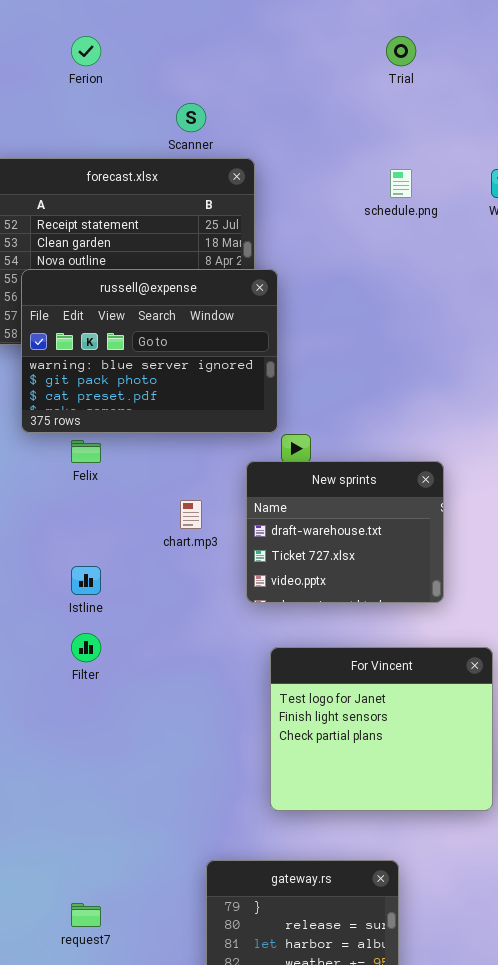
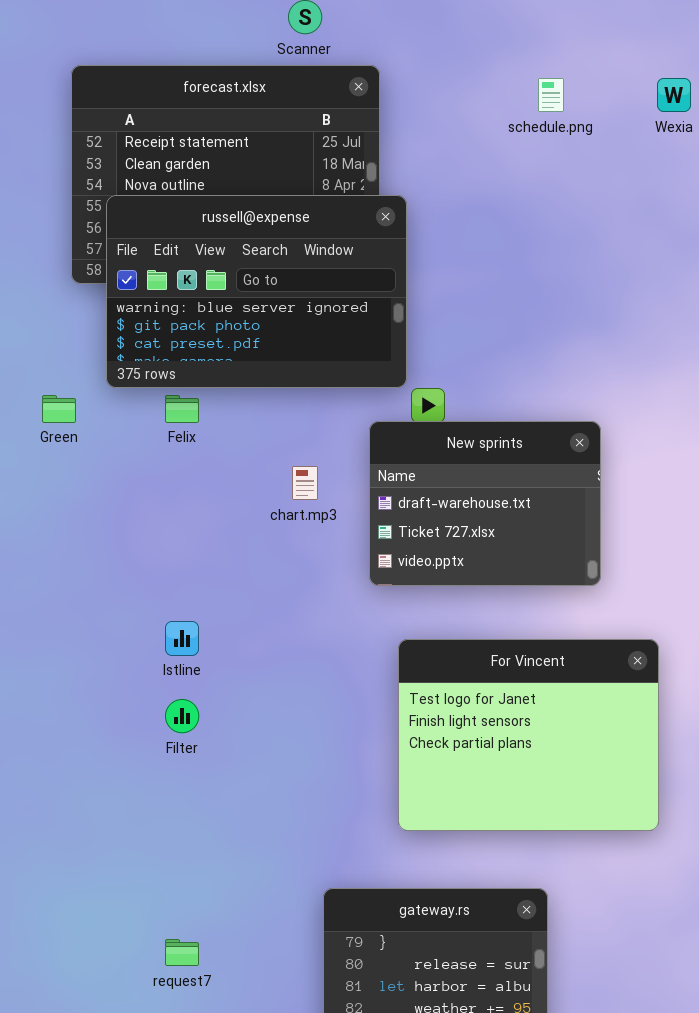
Istline: [71,566,101,595] -> [165,621,199,656], moved
Filter: [71,633,101,662] -> [165,699,199,733], moved

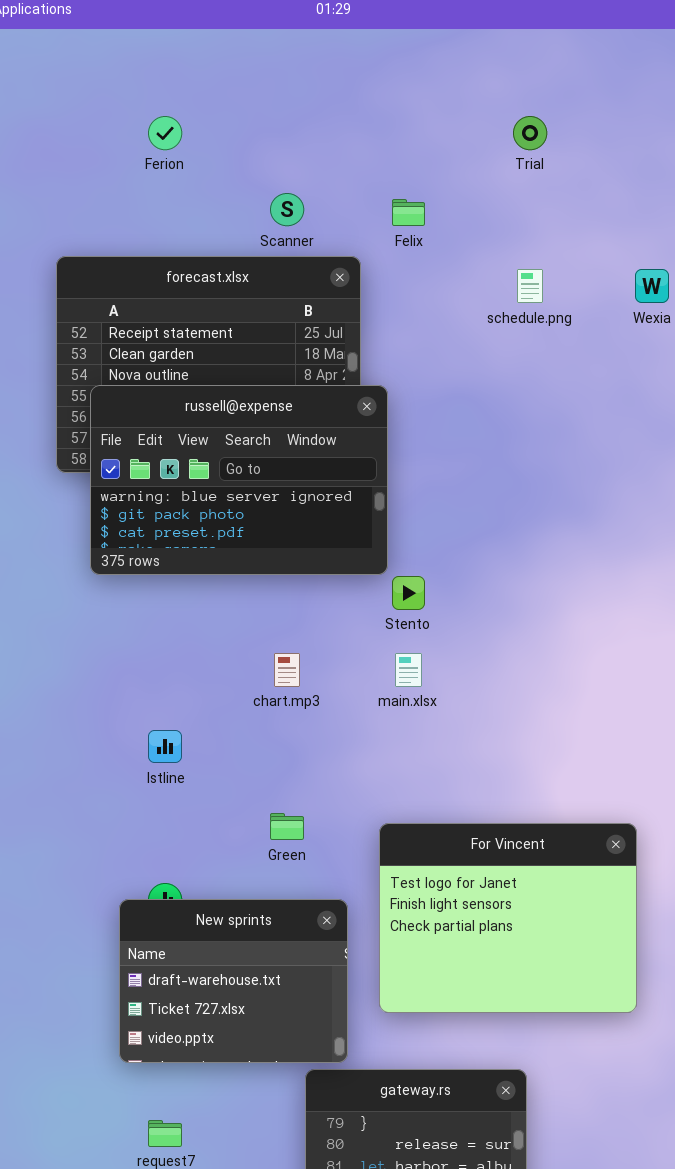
Green: [42,395,76,423] -> [270,813,304,840], moved
Felix: [165,395,199,423] -> [392,199,425,226], moved
New sprints: [369,421,601,586] -> [119,899,348,1063], moved
Istline: [165,621,199,656] -> [148,730,182,763], moved

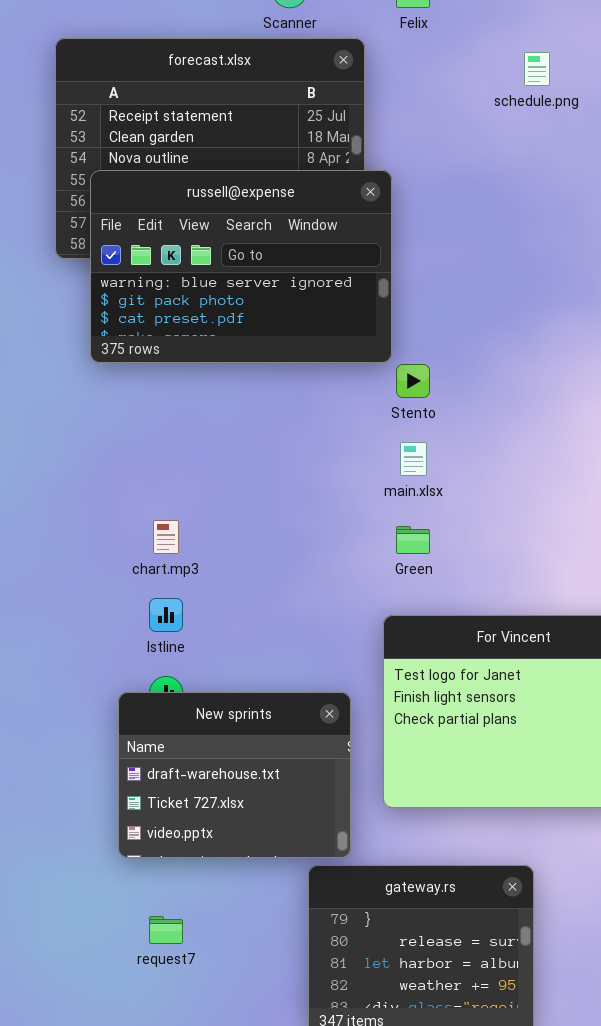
chart.mp3: [274,653,300,687] -> [153,520,179,554], moved
Istline: [148,730,182,763] -> [149,598,183,632], moved
Green: [270,813,304,840] -> [396,526,430,554], moved

